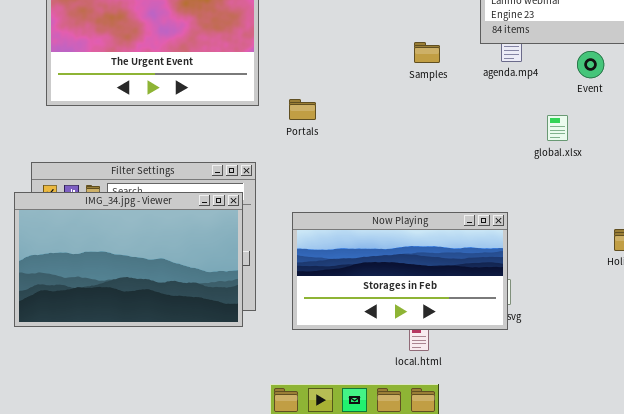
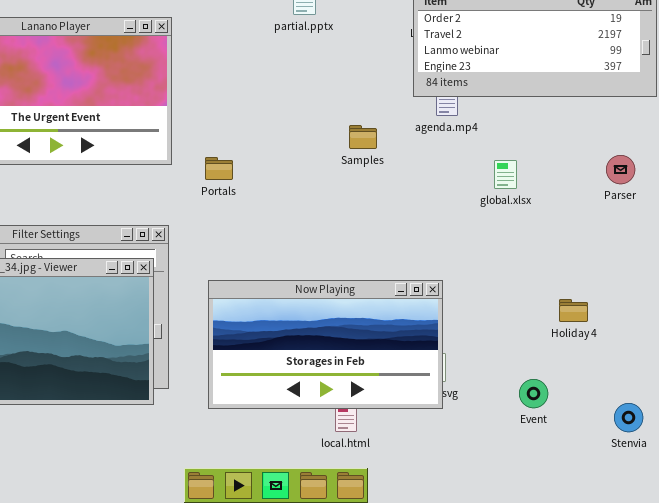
Samples: [414,42,440,63] -> [349,125,377,149], moved
Event: [577,51,604,78] -> [519,379,548,408], moved
global.xlsx: [547,115,568,141] -> [494,160,517,189], moved

